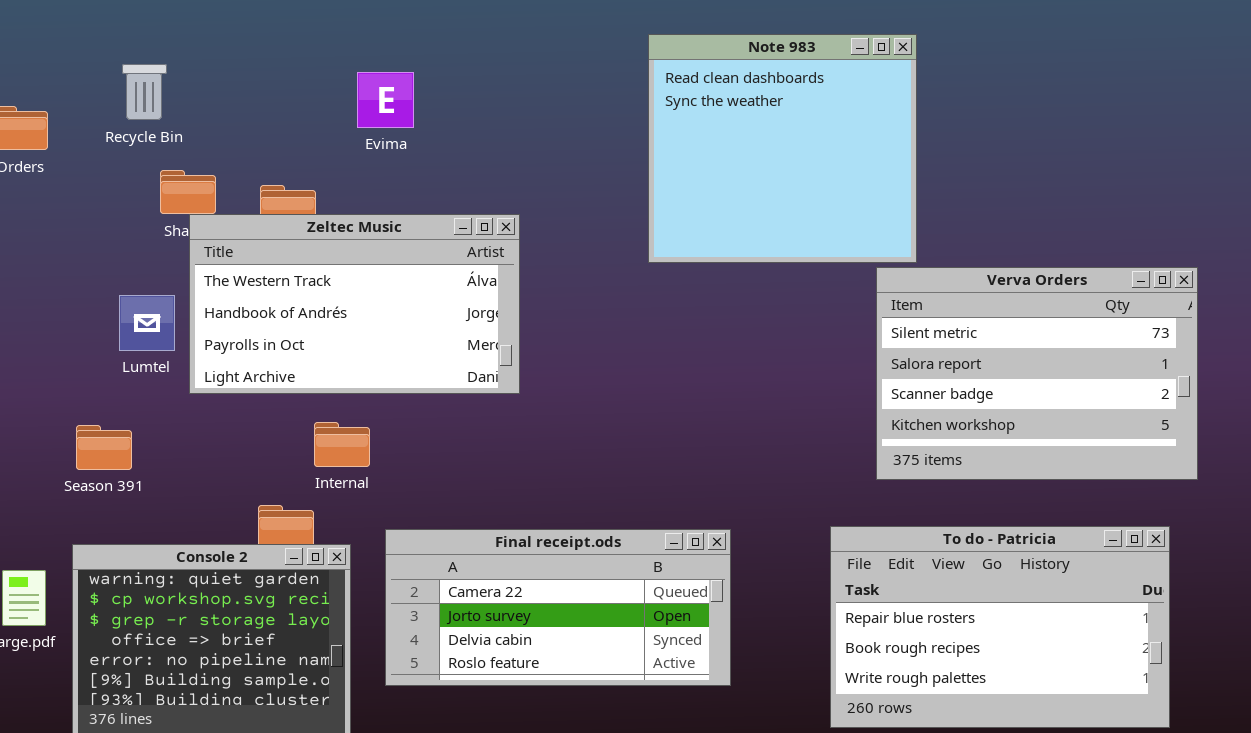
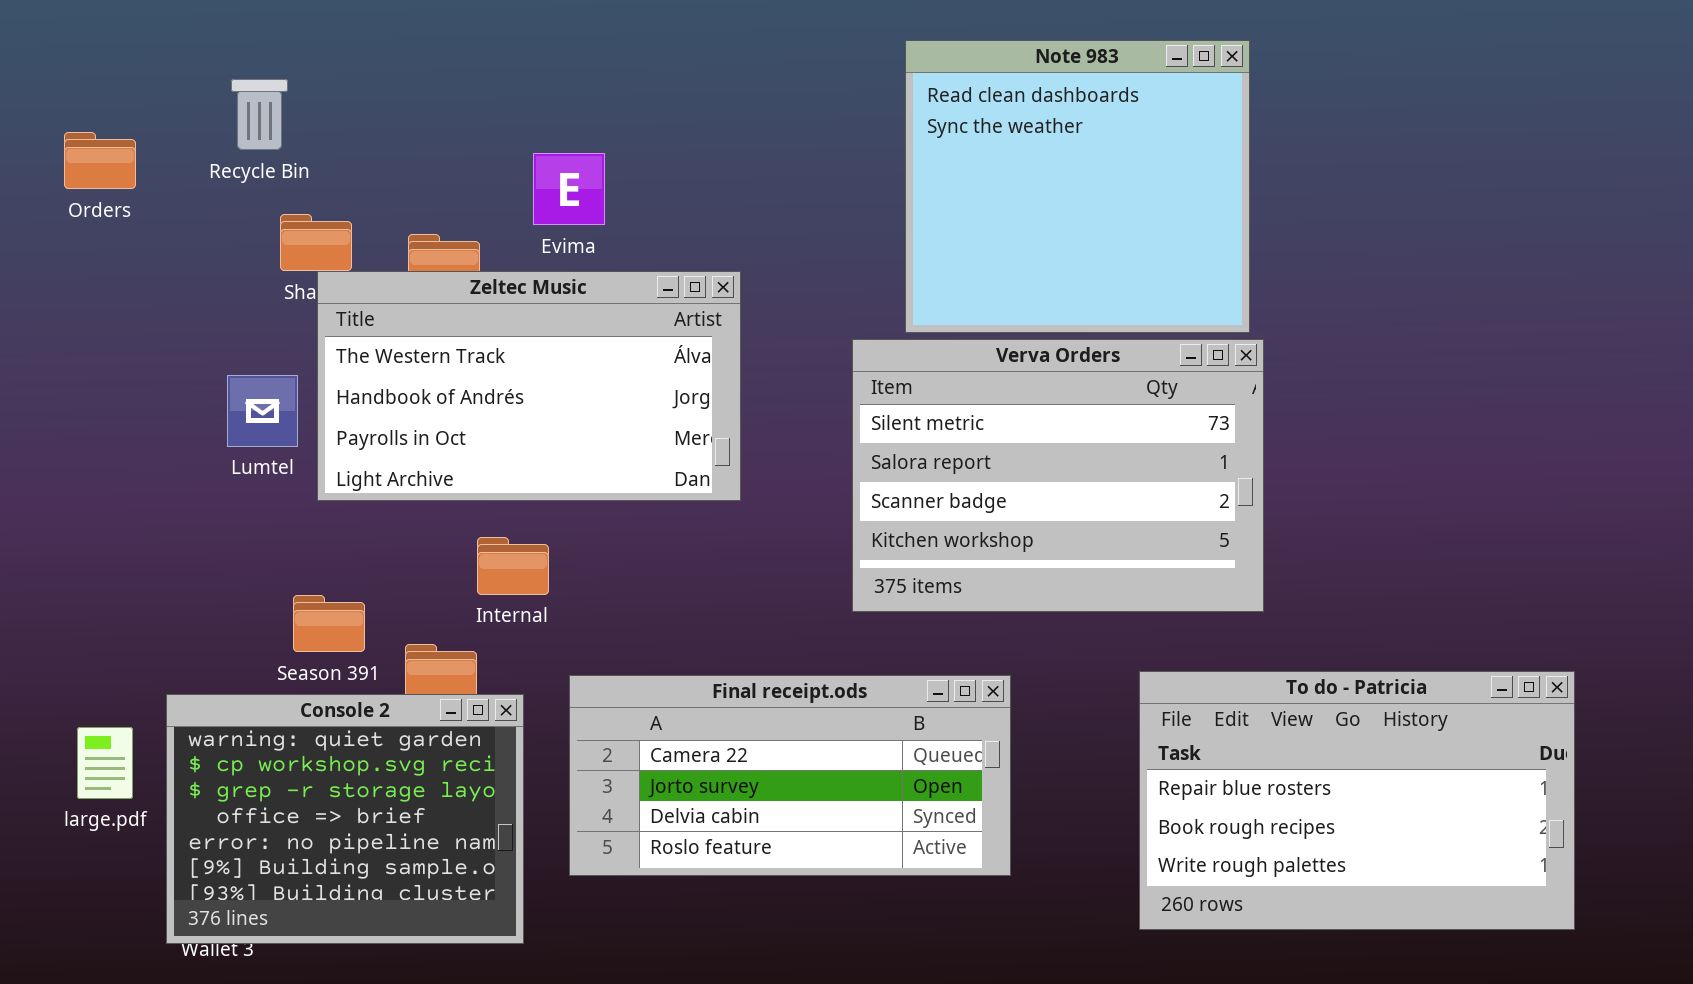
Evima: [357,72,414,128] -> [533,153,605,225], moved
Verva Orders: [876,267,1198,480] -> [852,339,1264,612], moved
Season 391: [76,425,132,470] -> [293,595,365,652], moved

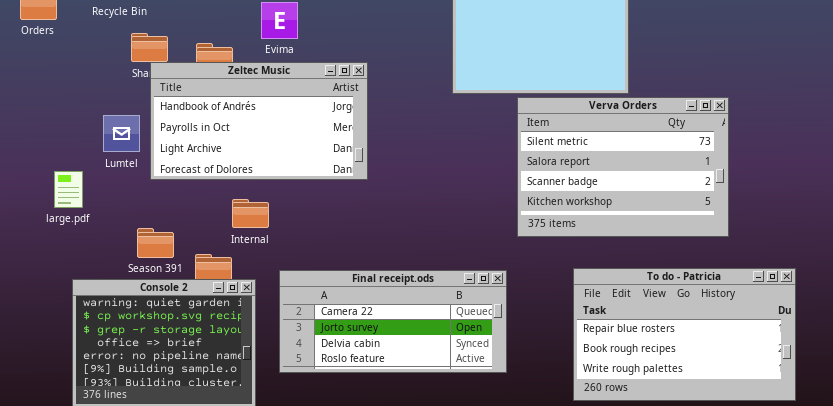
Zeltec Music: [317,271,741,501] -> [150,62,368,180], scrolled down 1 row
Verva Orders: [852,339,1264,612] -> [517,97,729,237], moved
large.pdf: [77,727,133,799] -> [54,171,83,208], moved

